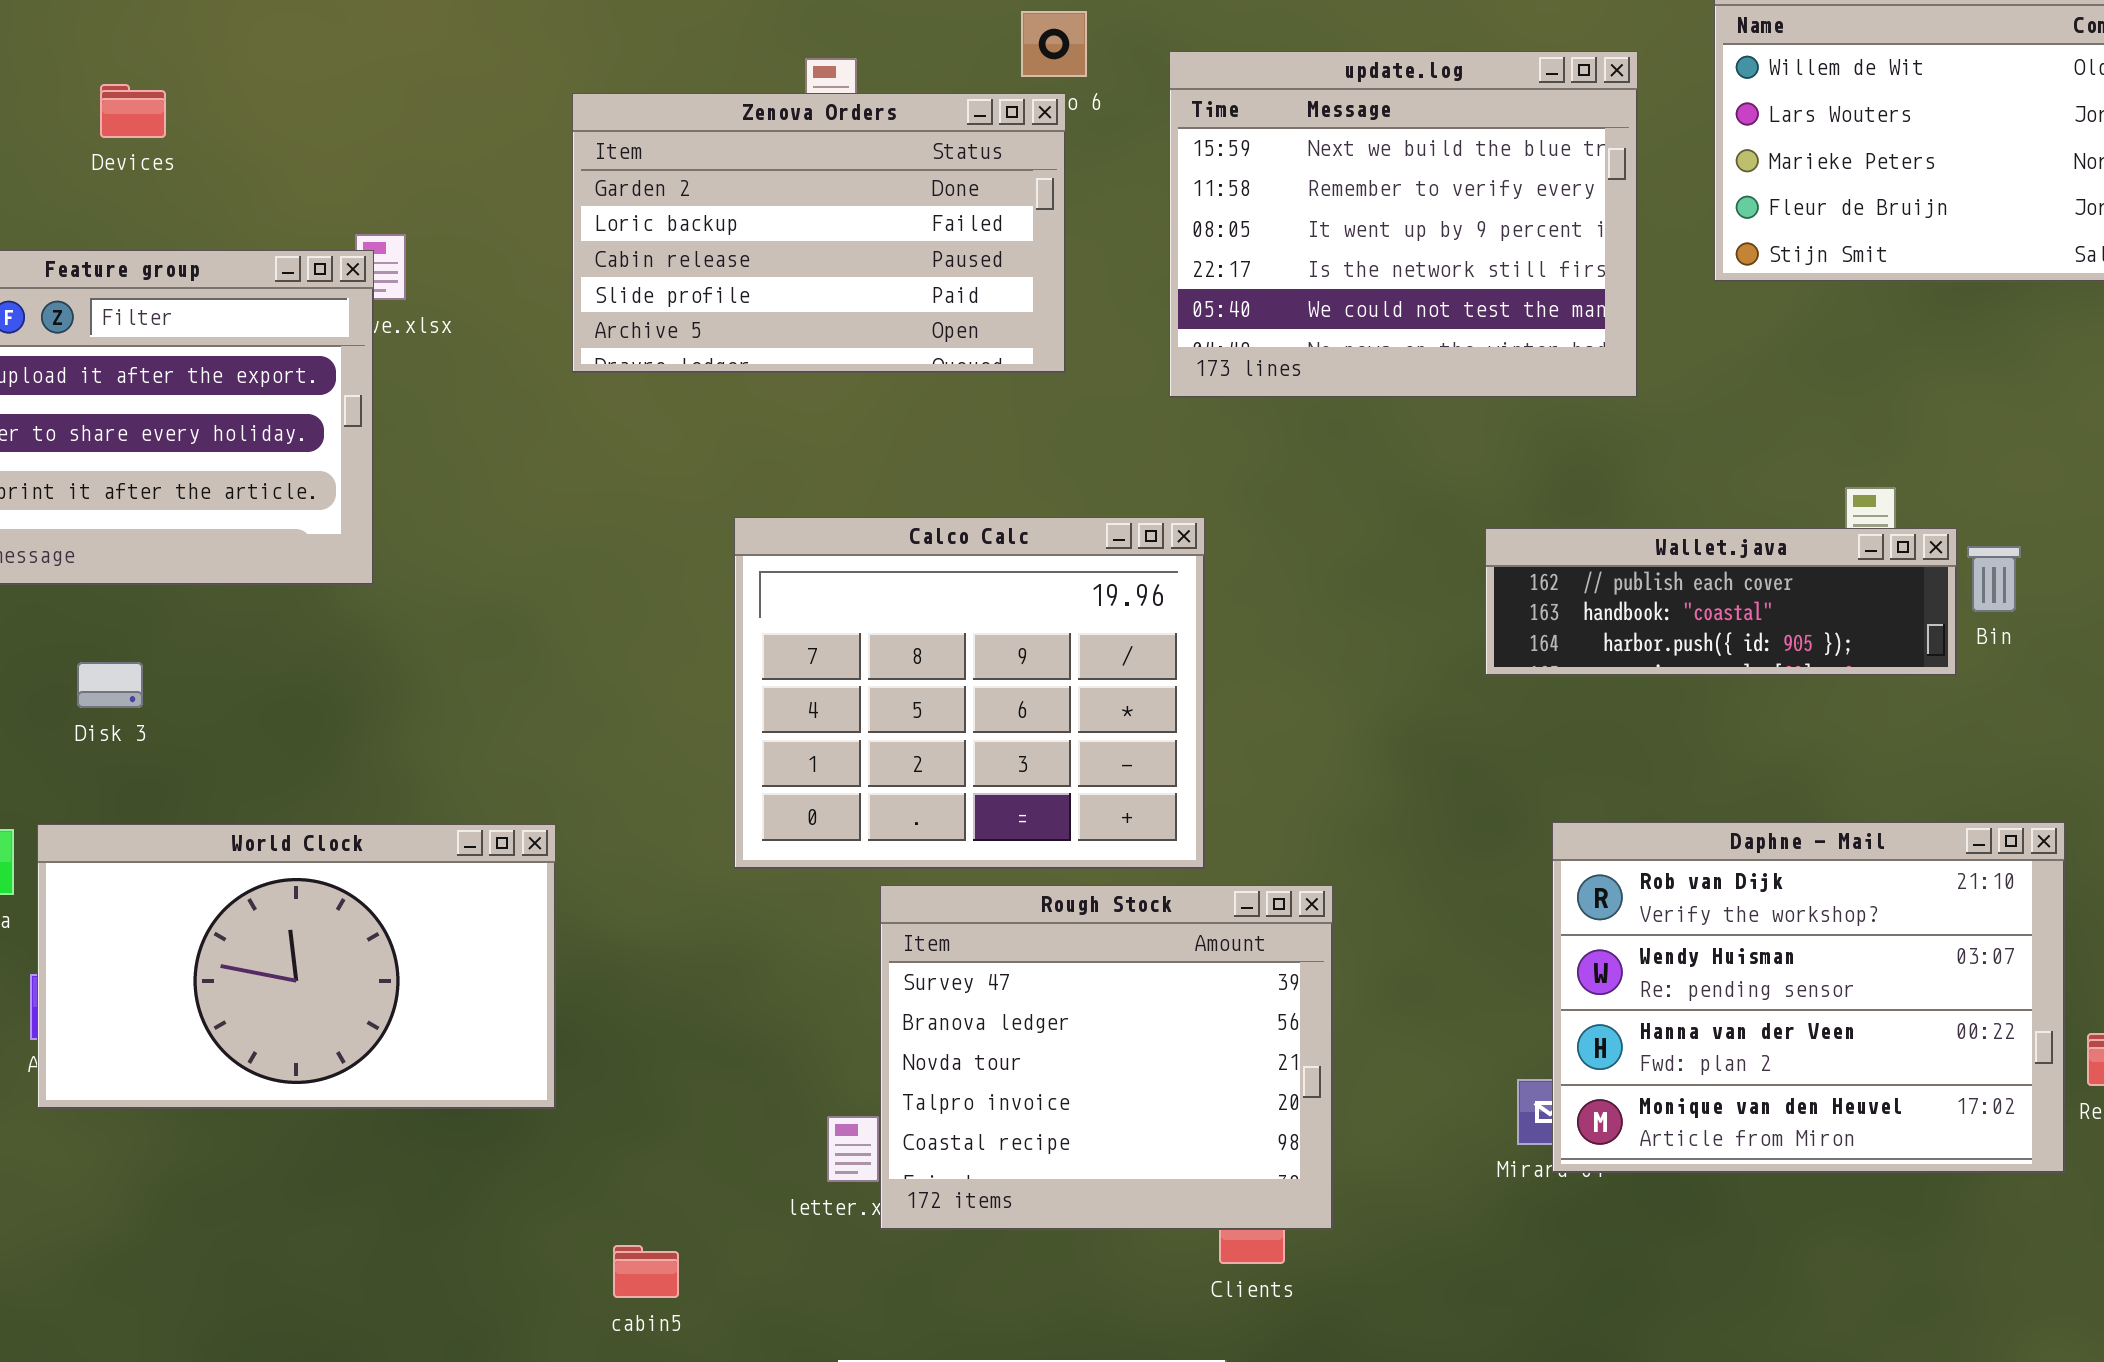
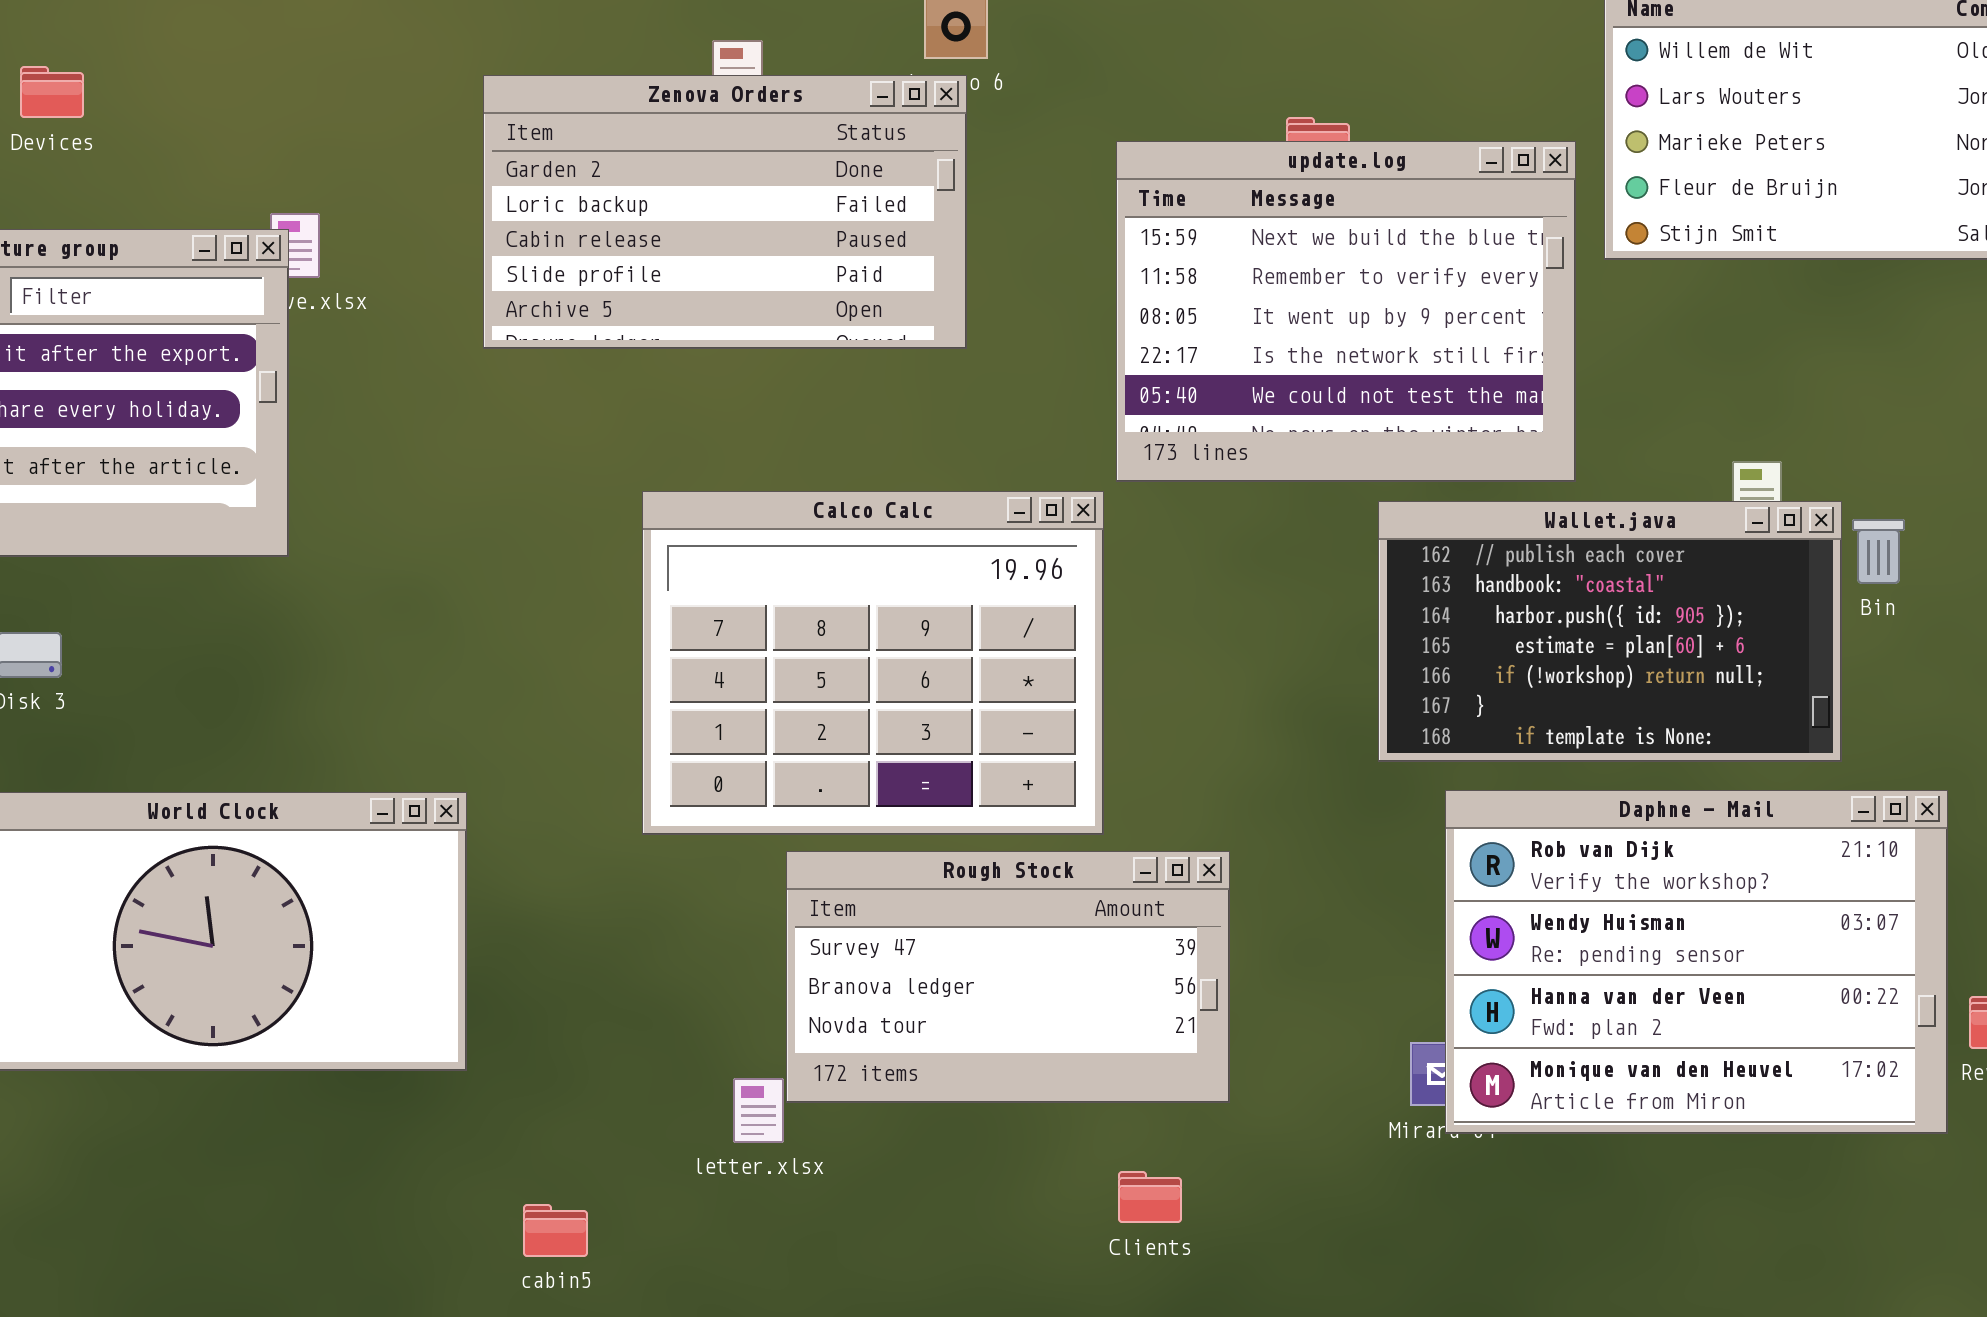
update.log: [1169,51,1638,398] -> [1116,141,1576,482], moved
Wallet.java: [1485,528,1957,676] -> [1378,501,1842,762], resized
Rough Stock: [880,885,1333,1230] -> [786,851,1230,1103], resized

